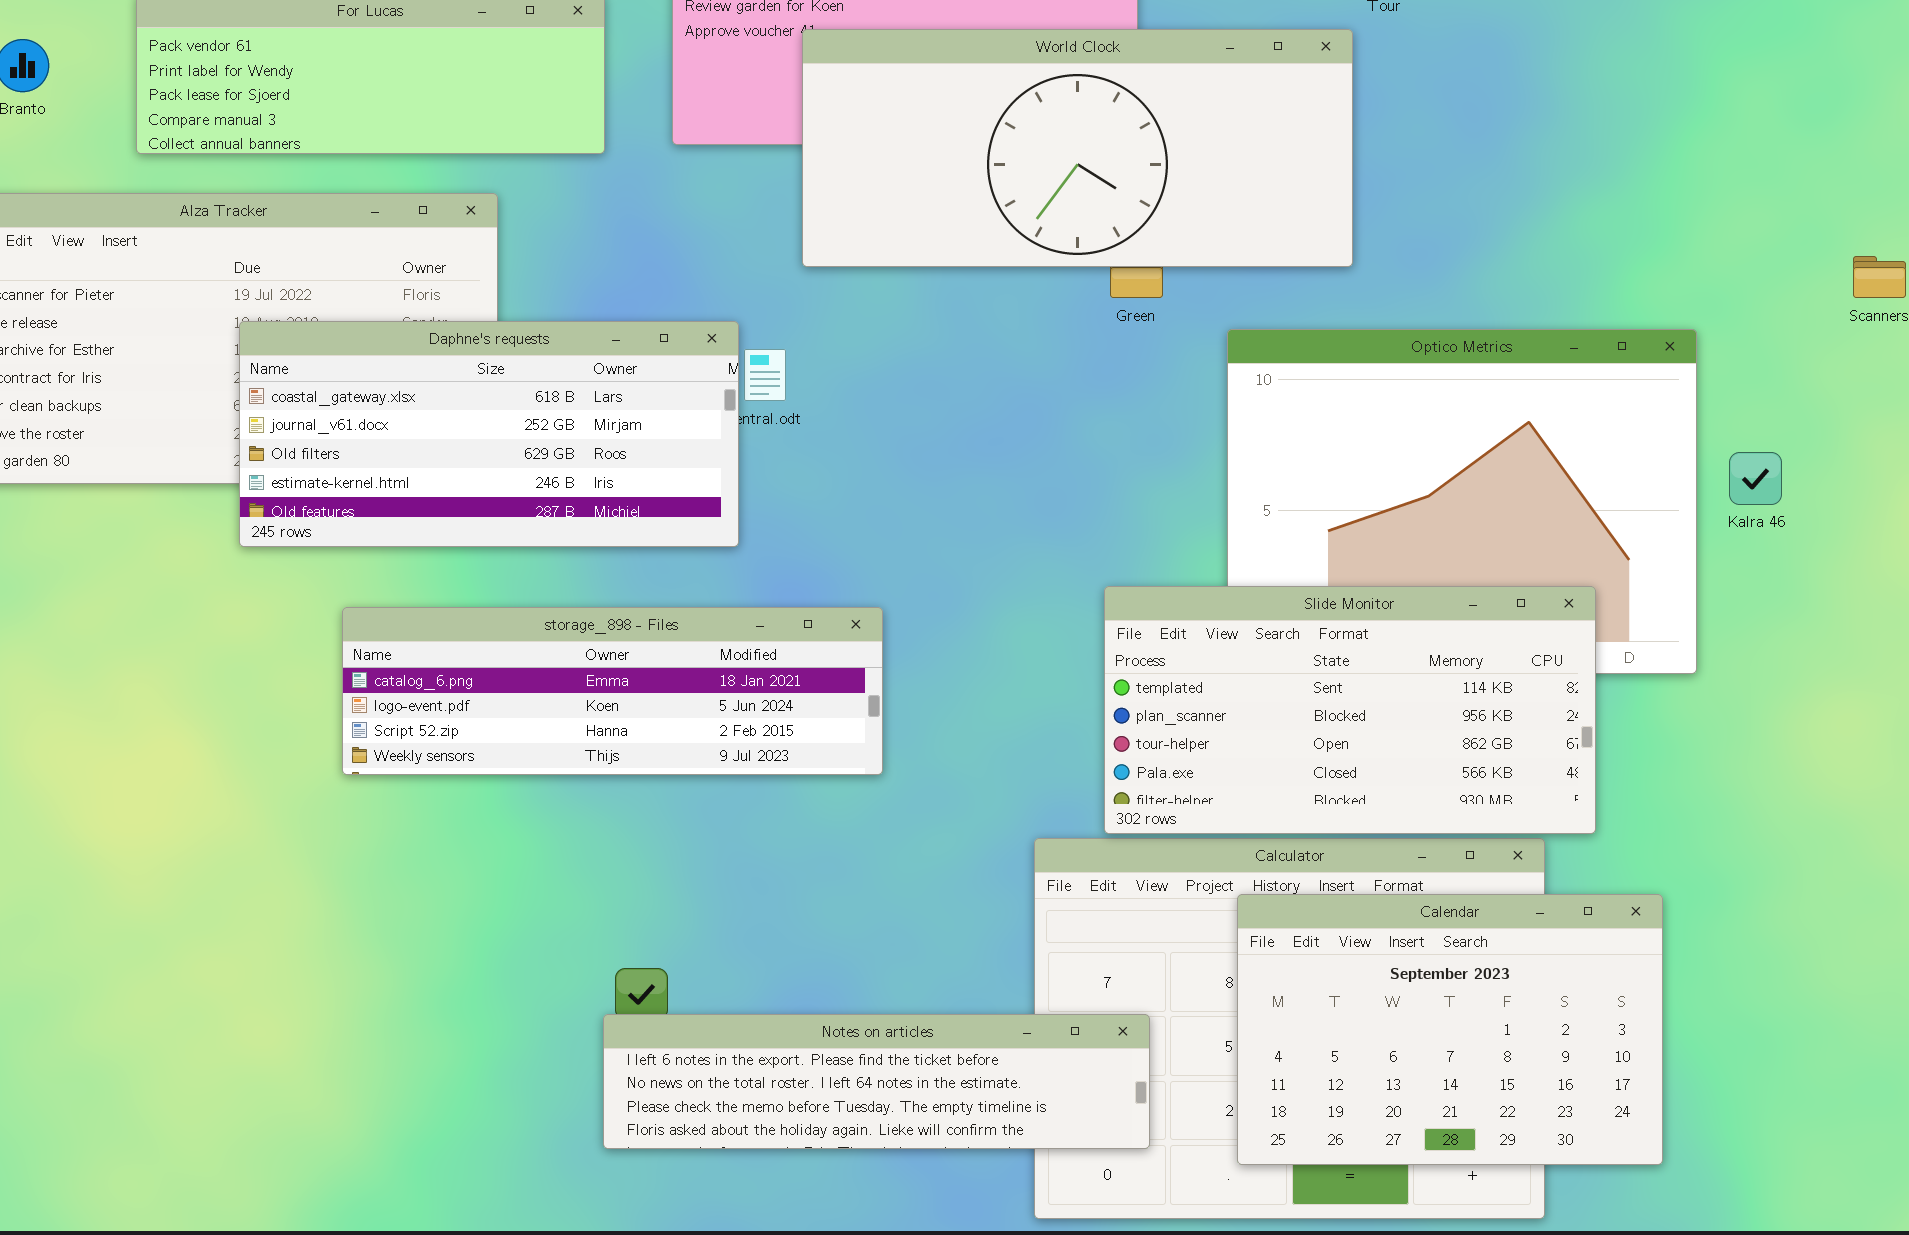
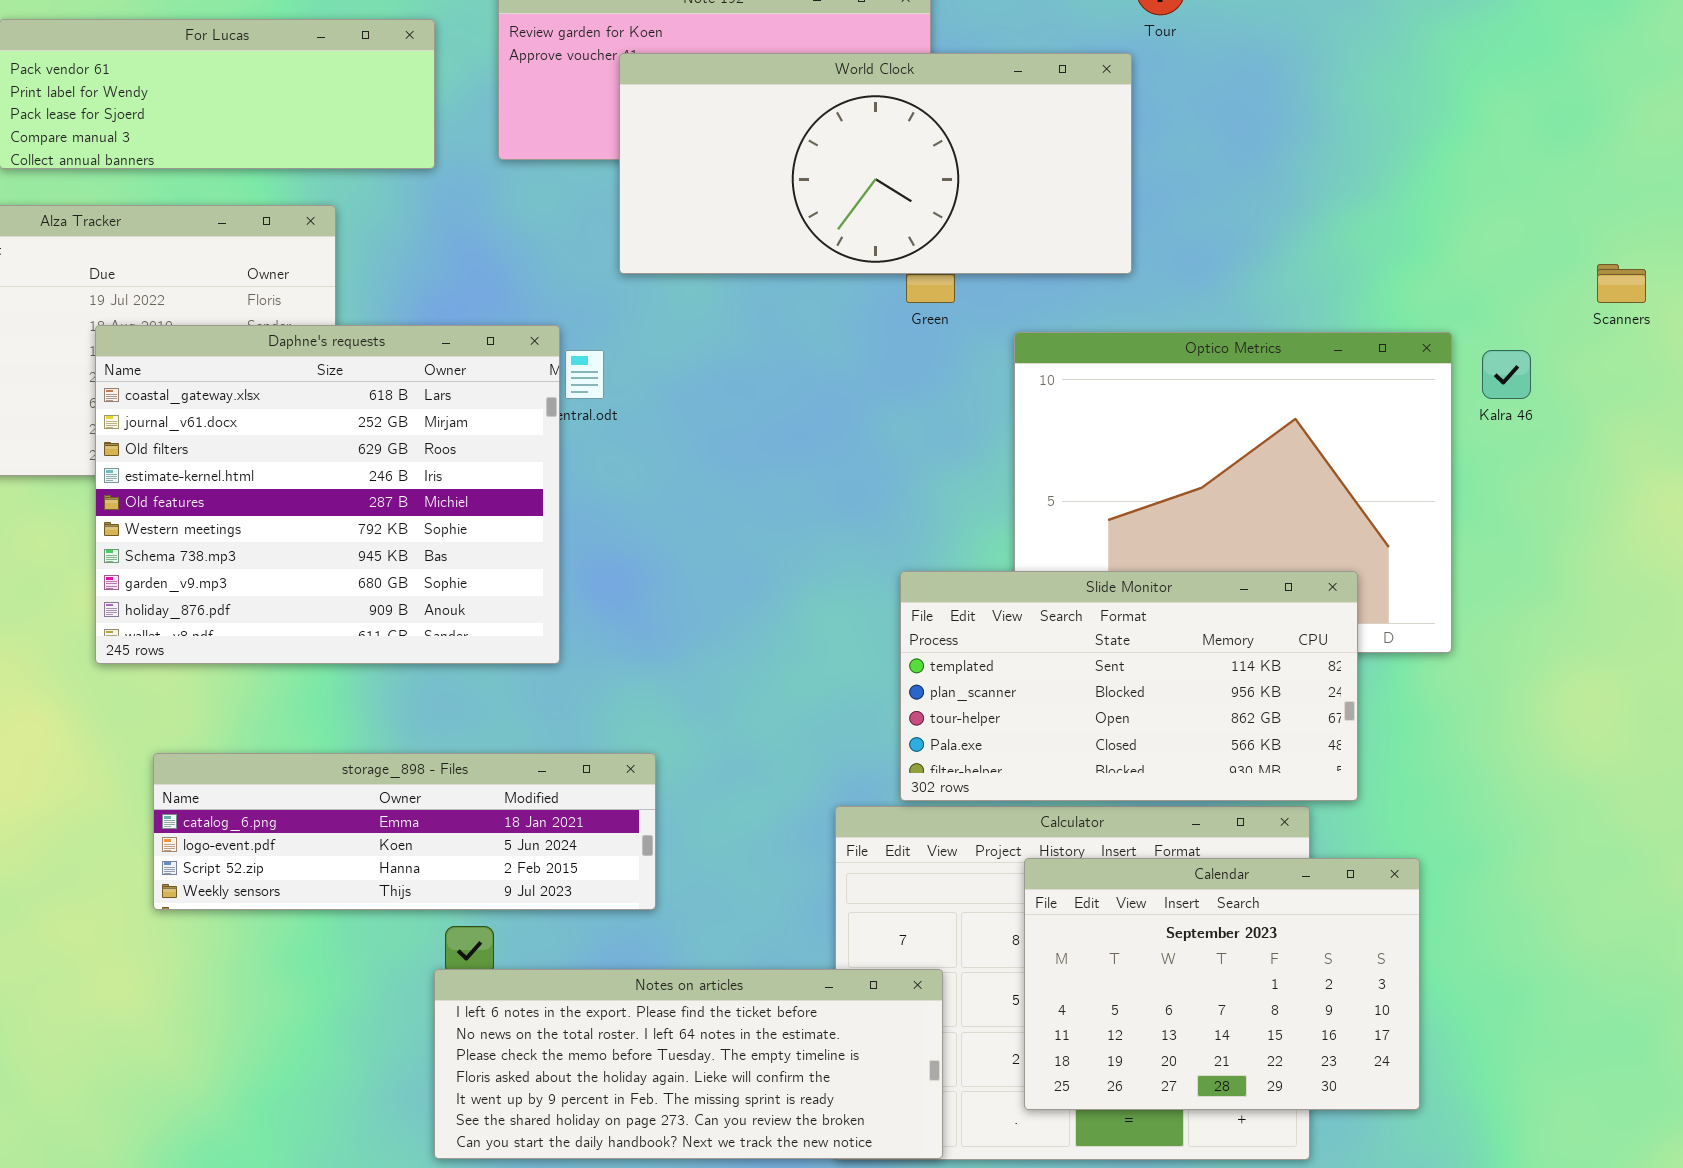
Daphne's requests: [239,321,739,547] -> [95,325,560,664], resized
Kalra 46: [1729,452,1782,505] -> [1482,350,1531,399], moved
storage_898 - Files: [342,607,883,775] -> [153,753,656,910], moved
Notes on articles: [603,1014,1150,1149] -> [434,969,943,1159], resized

